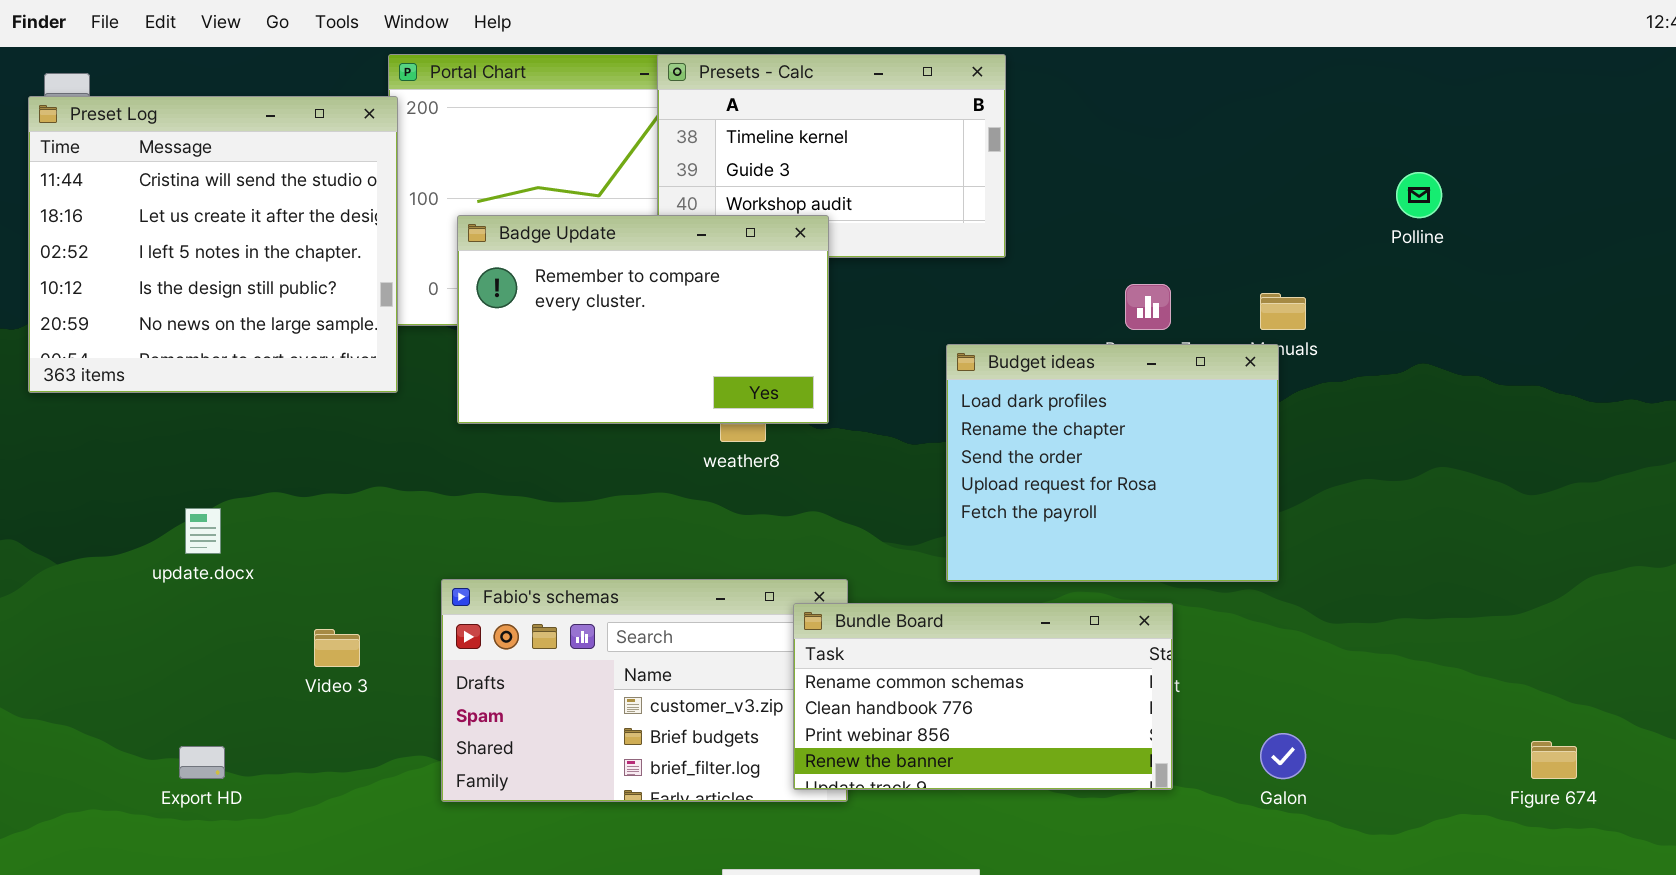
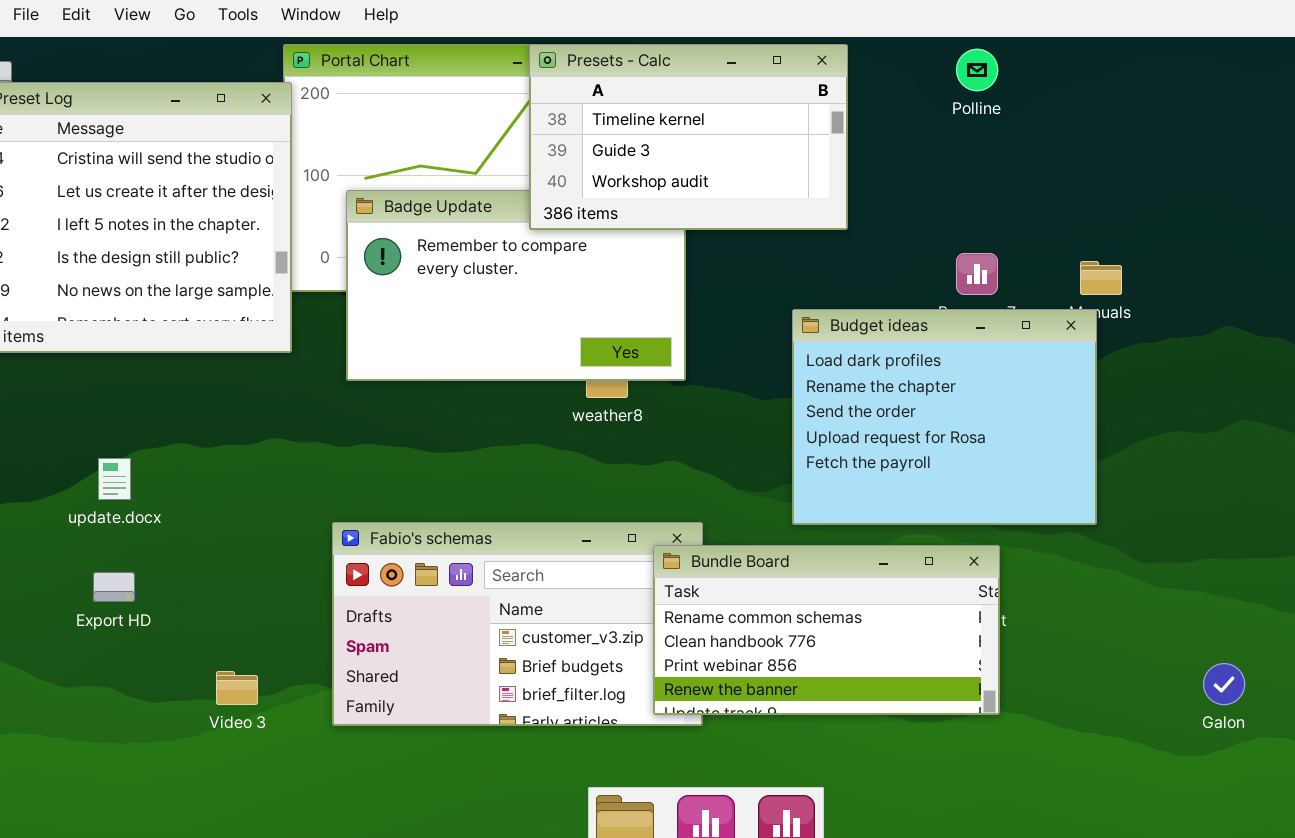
Presets - Calc: [657,54,1006,258] -> [529,44,848,230], raised
Polline: [1396,172,1442,218] -> [956,49,998,91], moved
Video 3: [314,629,360,667] -> [216,671,258,705], moved
Galon: [1260,733,1306,779] -> [1203,663,1245,705], moved
Export HD: [179,746,225,779] -> [93,572,135,602], moved

